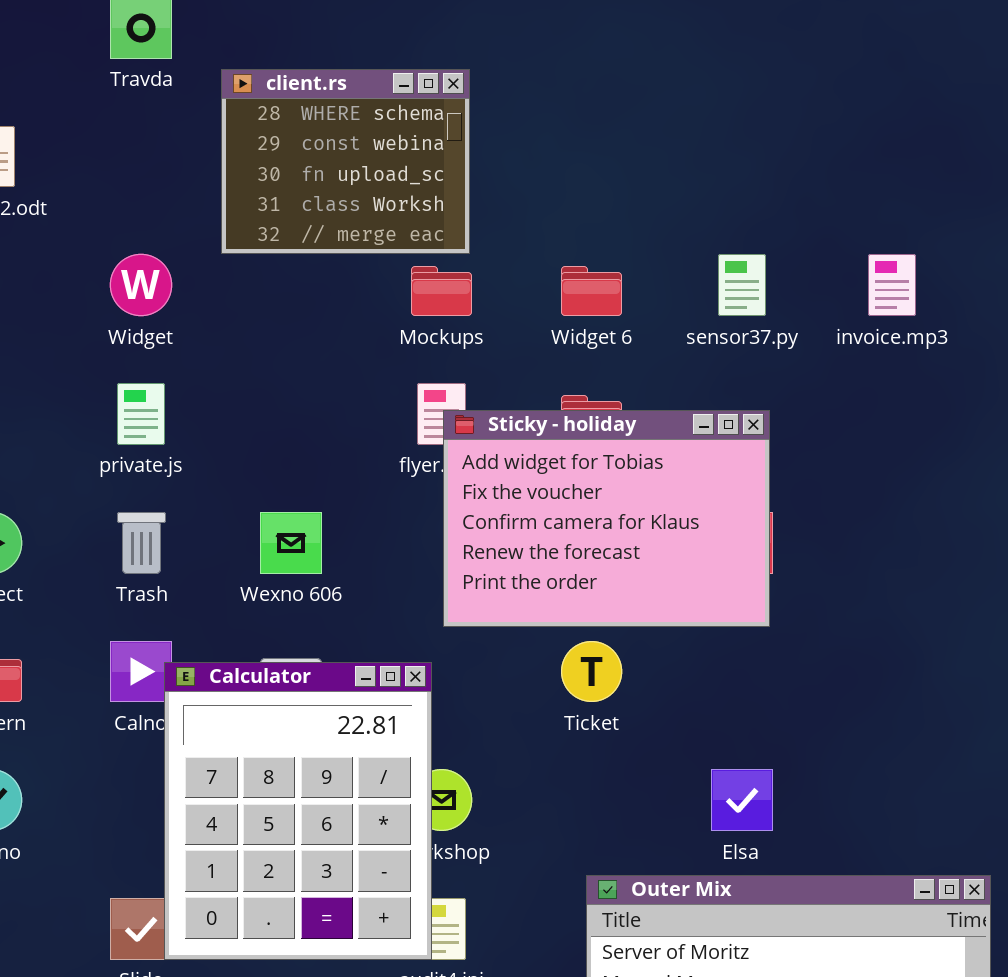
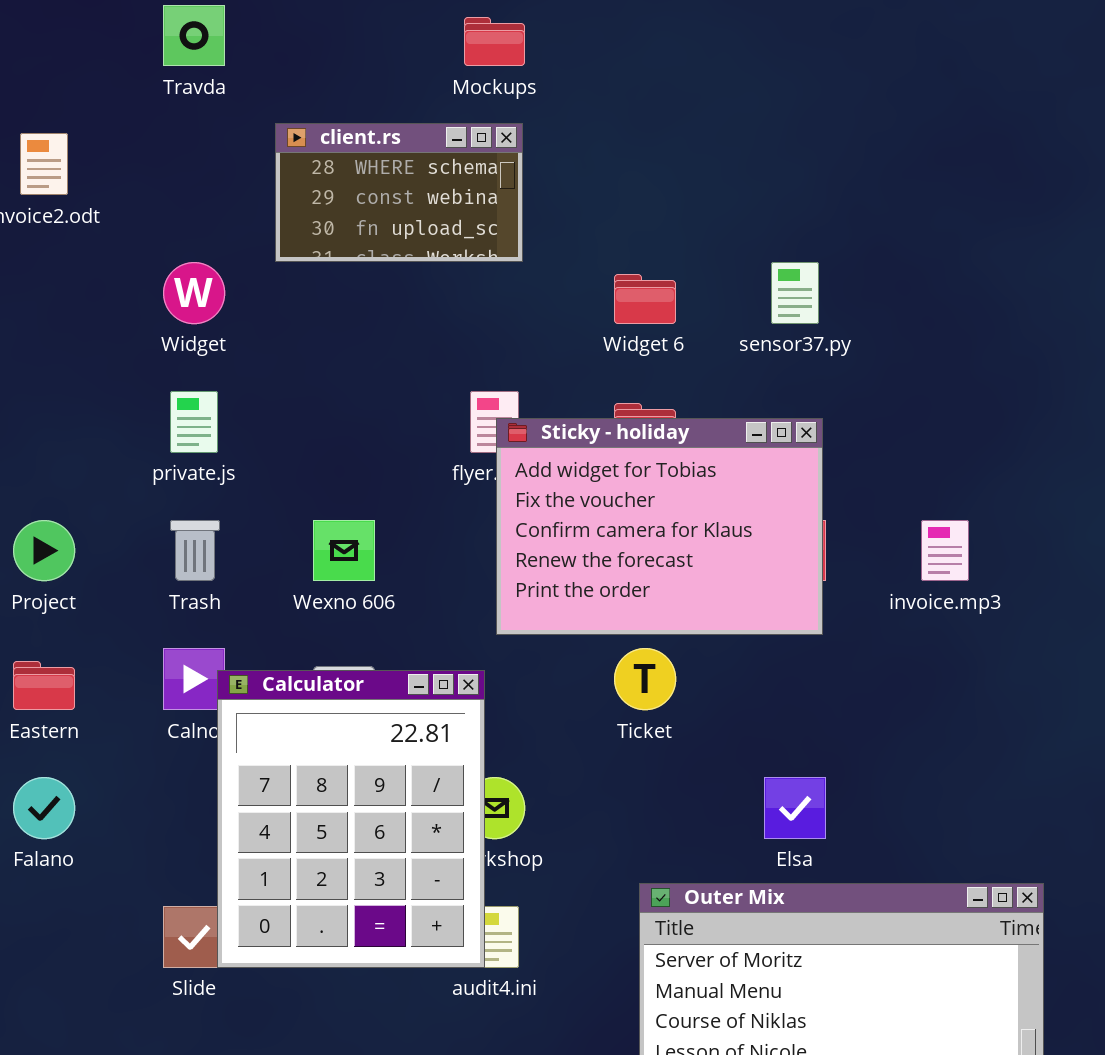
client.rs: [221,69,470,254] -> [275,123,523,262], resized
invoice.mp3: [868,254,916,316] -> [921,520,969,581], moved
Mockups: [411,266,472,316] -> [464,17,525,66], moved

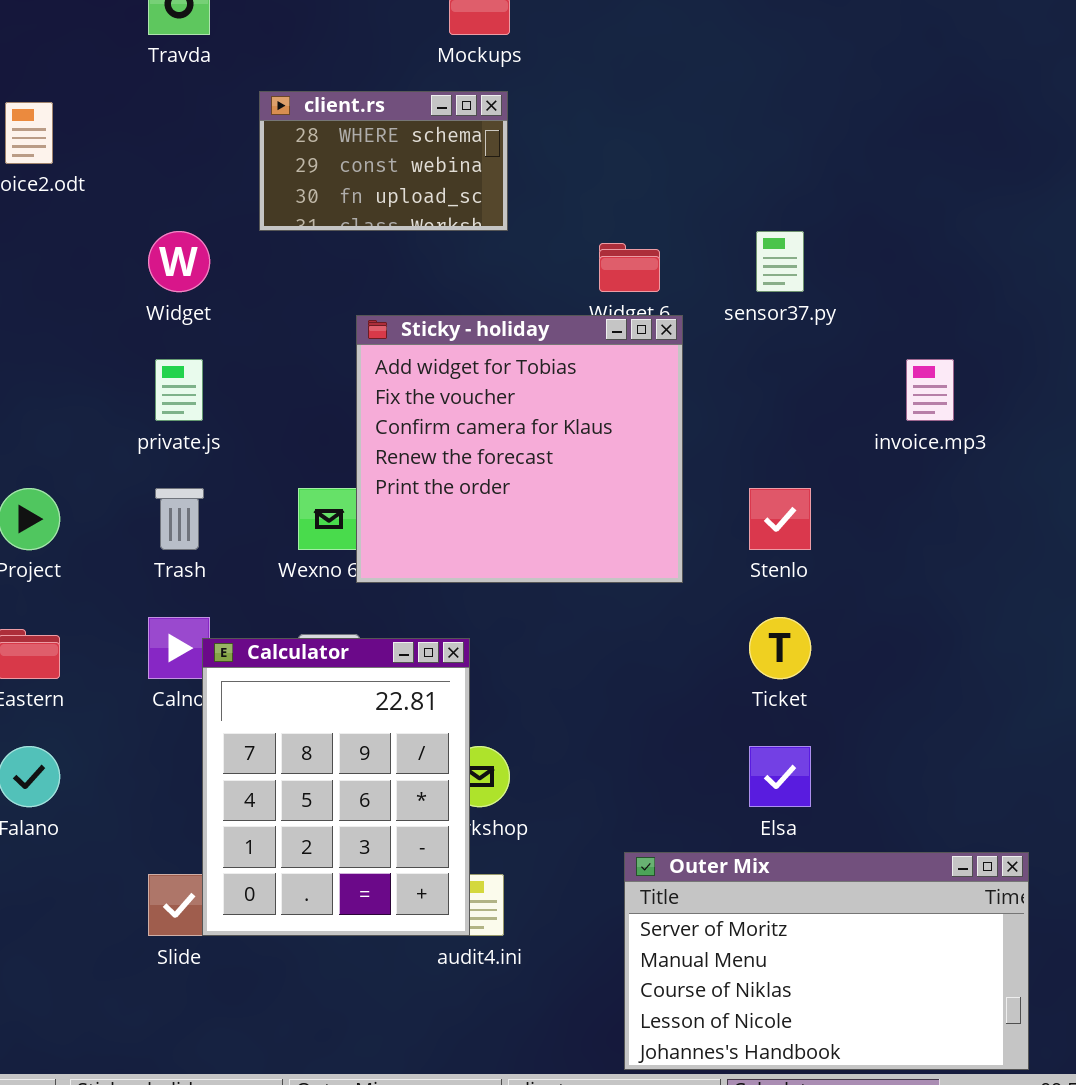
Sticky - holiday: [496,418,823,635] -> [356,315,683,583], moved, resized
invoice.mp3: [921,520,969,581] -> [906,359,954,421], moved
Ticket: [614,648,676,710] -> [749,617,811,679], moved

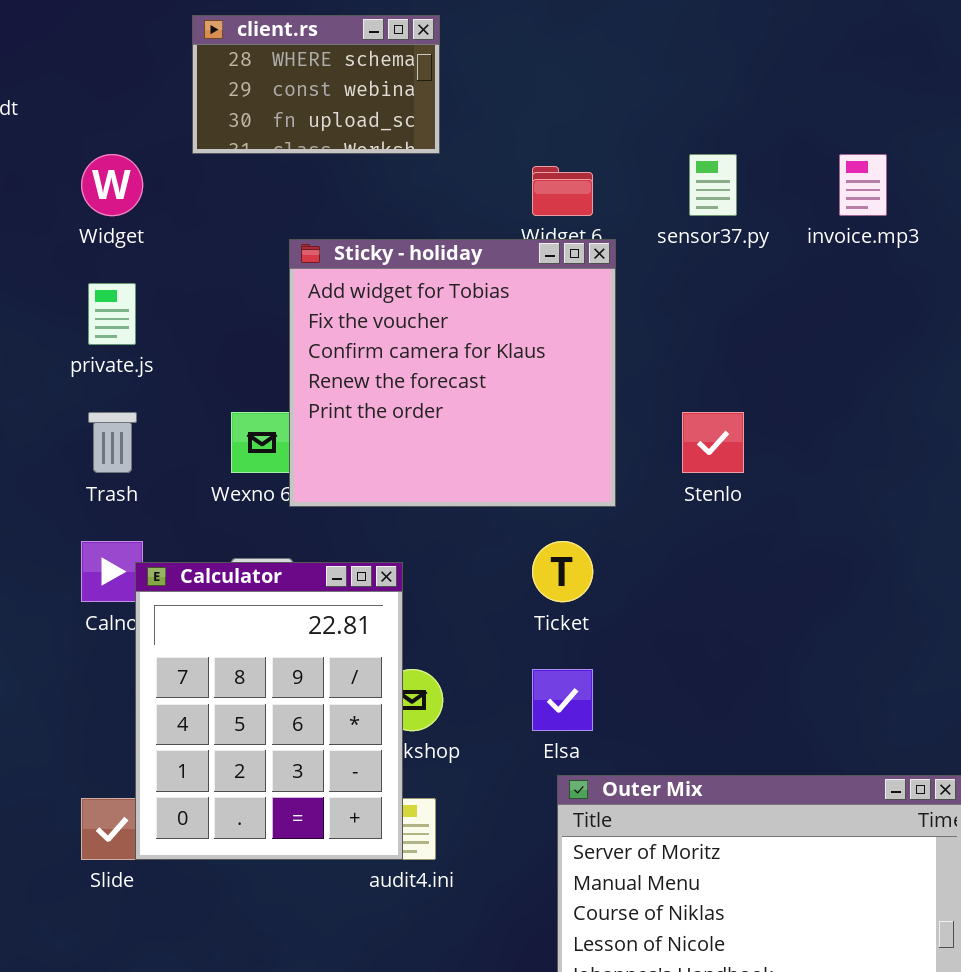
invoice.mp3: [906,359,954,421] -> [839,154,887,216], moved
Ticket: [749,617,811,679] -> [532,541,593,602], moved
Elsa: [749,746,811,807] -> [532,669,593,731], moved

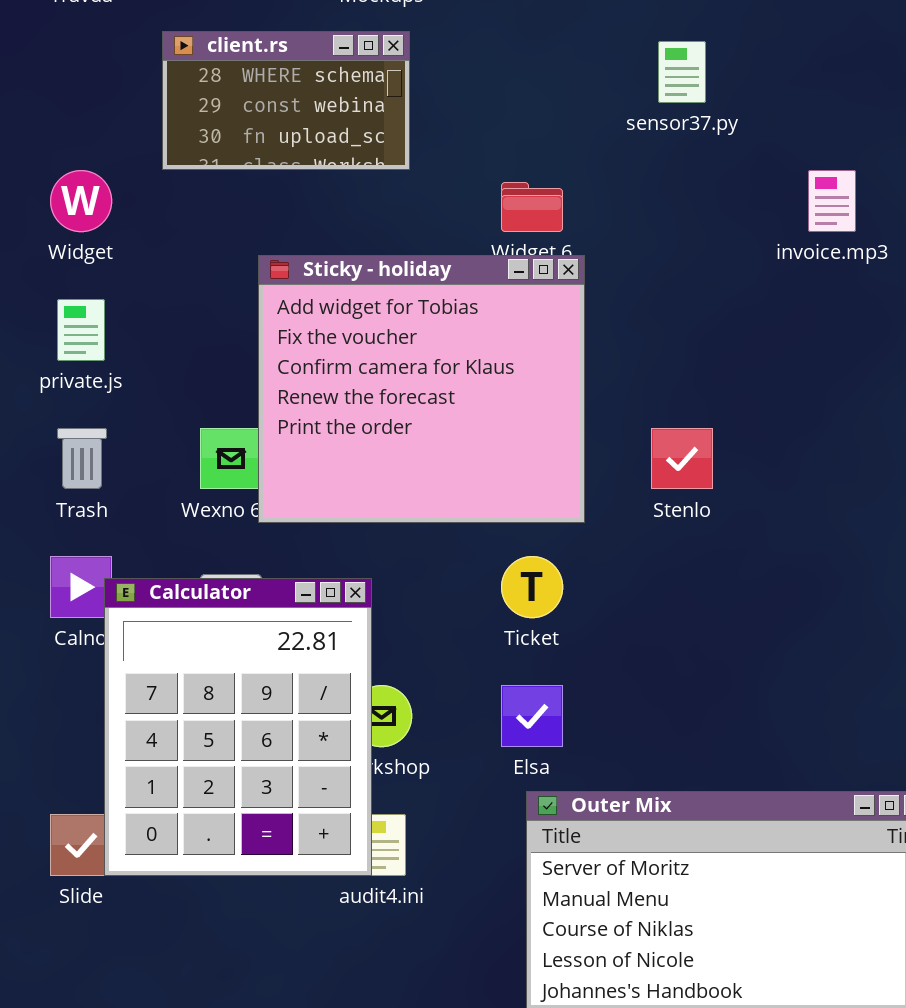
sensor37.py: [689,154,737,216] -> [658,41,706,103], moved

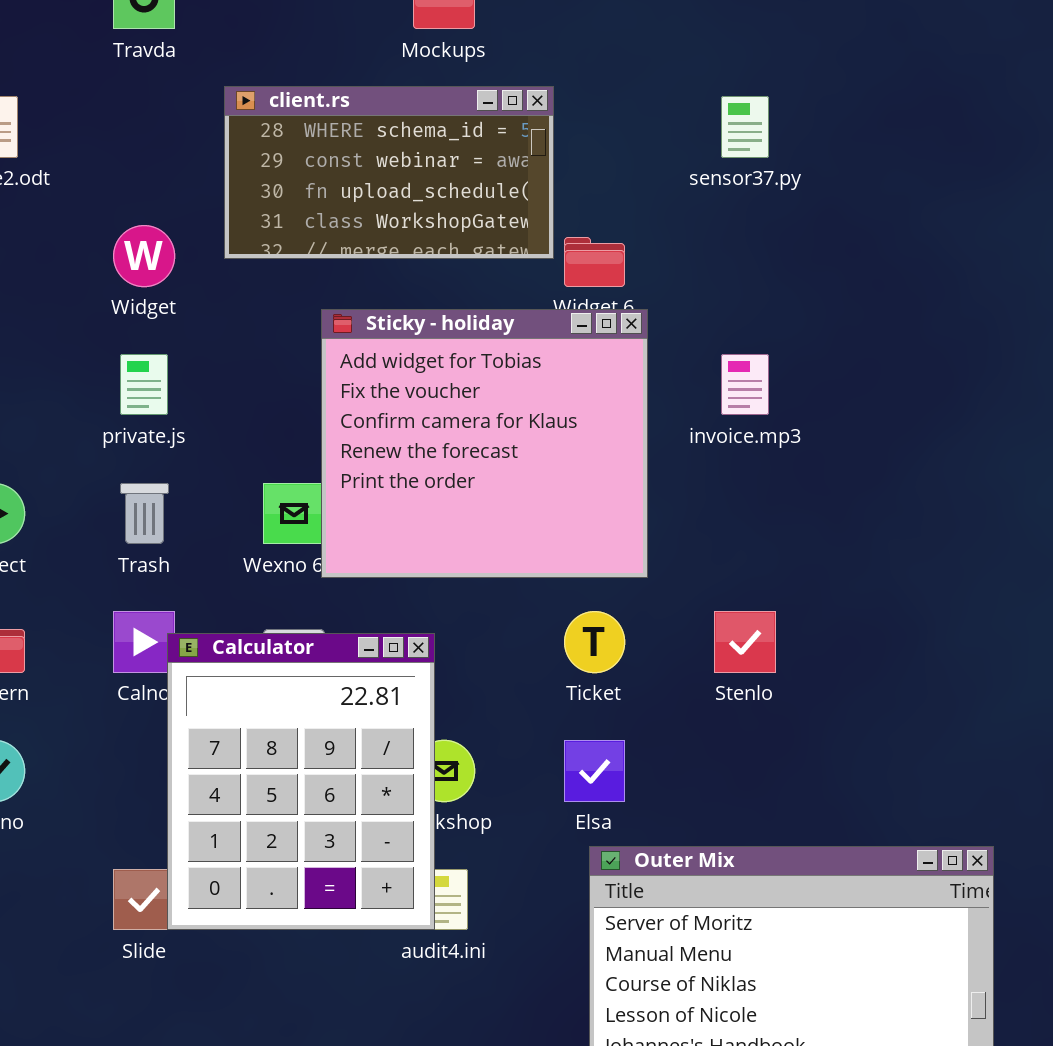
client.rs: [162,31,410,170] -> [224,86,554,259], resized
invoice.mp3: [808,170,856,232] -> [721,354,769,415], moved
Stenlo: [651,428,713,489] -> [714,611,776,673], moved

